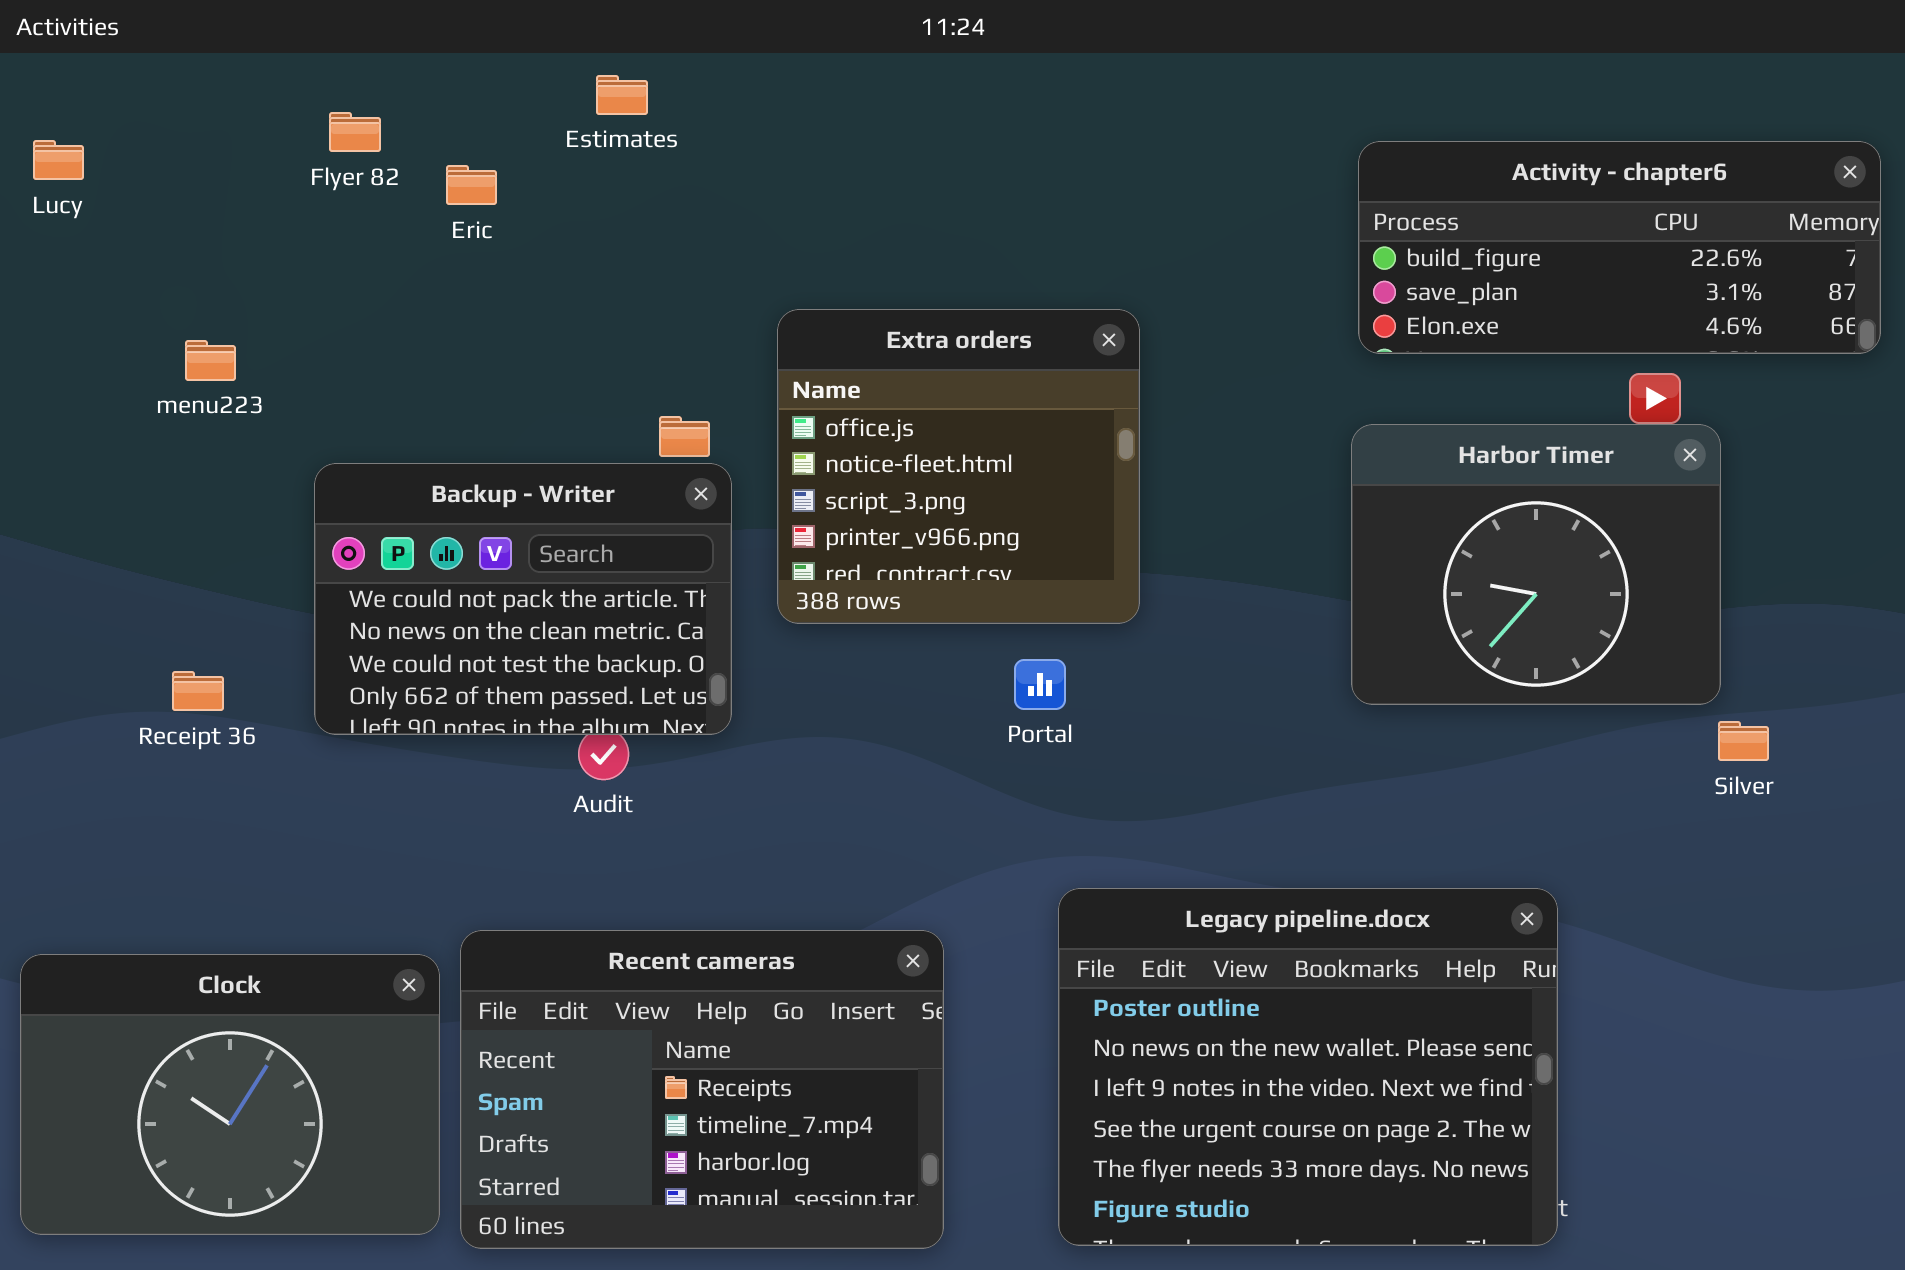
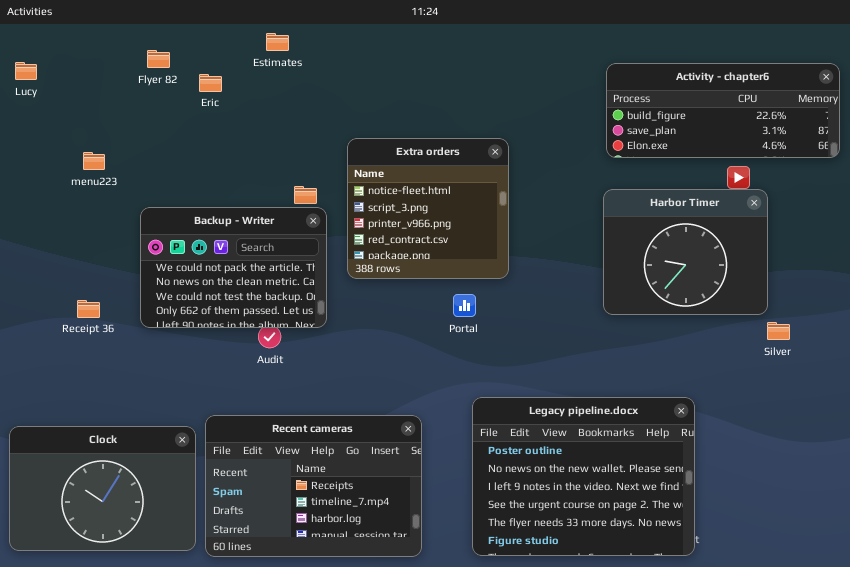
Extra orders: [777,309,1140,624] -> [347,138,509,279], scrolled down 1 row

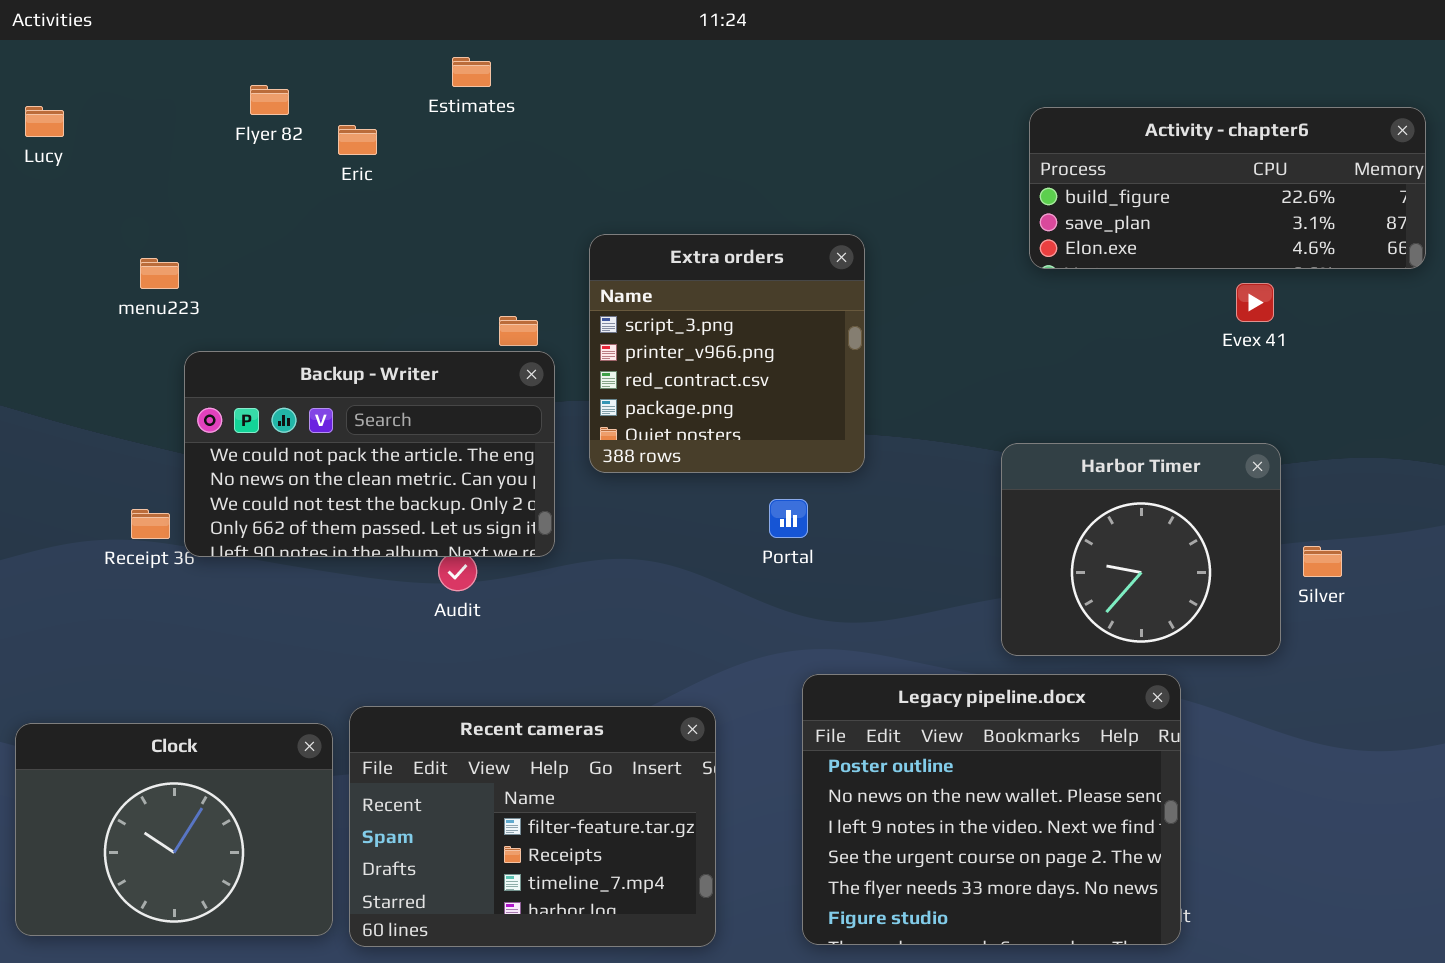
Extra orders: [347,138,509,279] -> [589,234,865,473], scrolled down 1 row
Harbor Timer: [603,189,768,315] -> [1001,443,1281,656], moved
Backup - Writer: [140,207,327,328] -> [184,351,555,557], resized
Recent cameras: [205,415,422,557] -> [349,706,716,947], scrolled up 1 row

